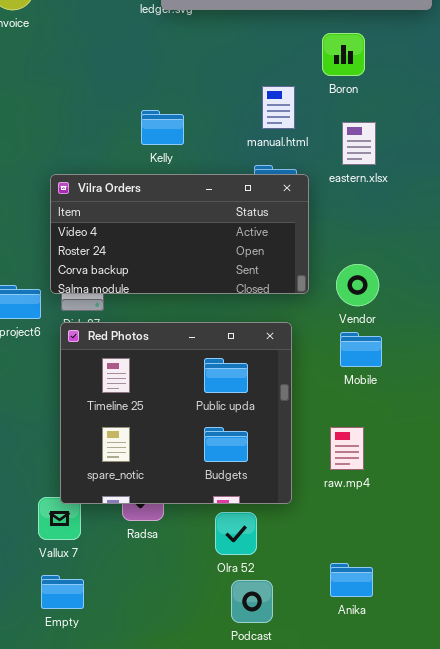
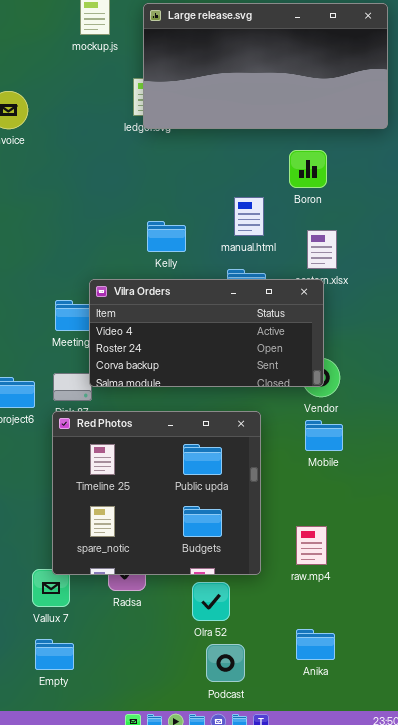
Kelly: [141,110,184,145] -> [147,221,186,252], moved
Vilra Orders: [50,174,309,294] -> [89,279,324,387], moved
raw.mp4: [330,427,364,470] -> [296,526,327,565], moved

